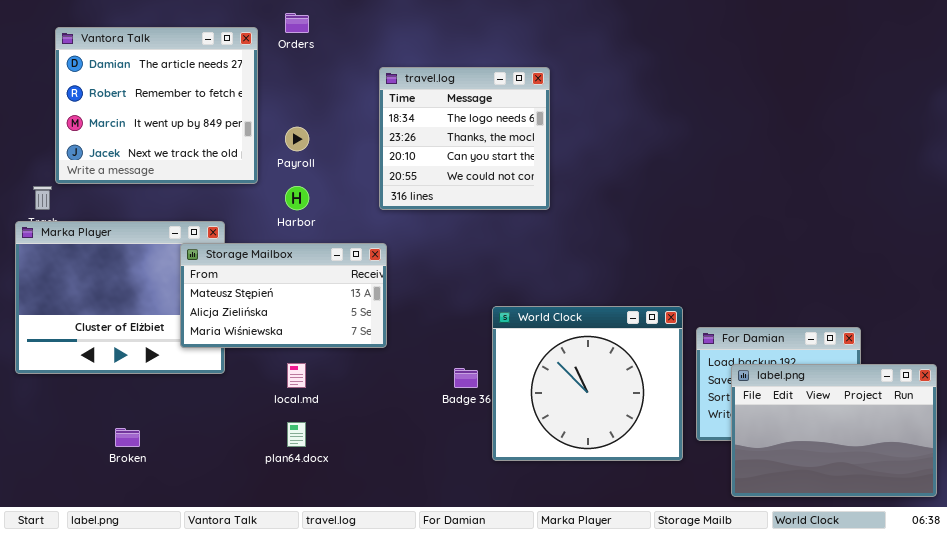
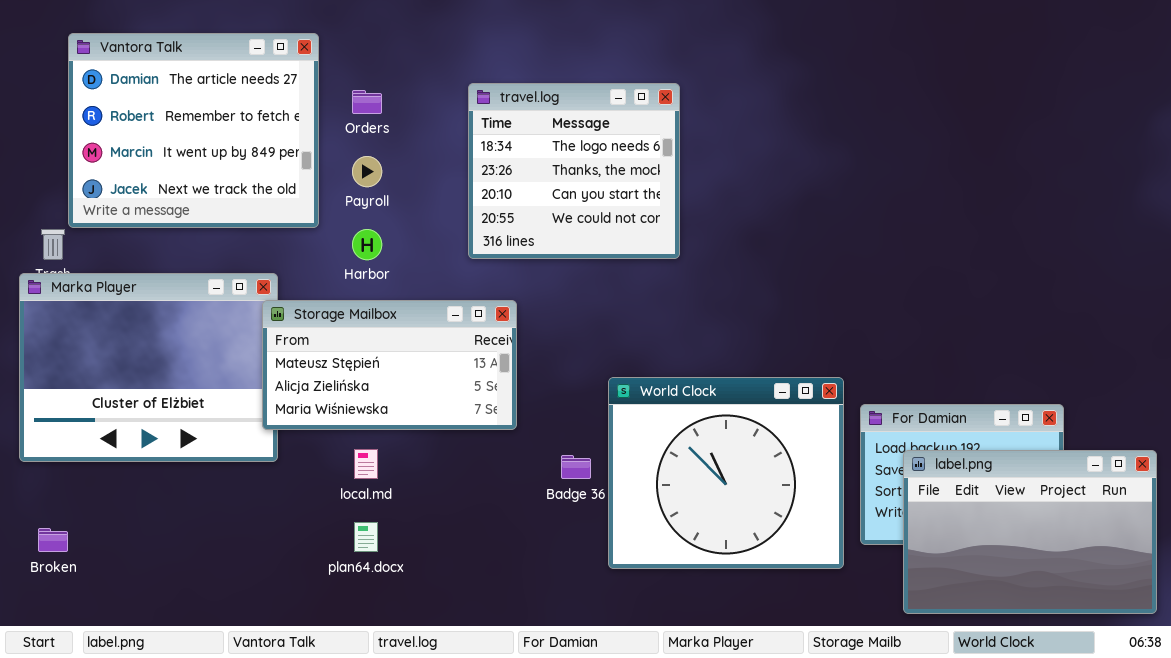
Orders: [285,13,309,33] -> [352,90,382,114], moved
Storage Mailbox: [180,243,387,348] -> [262,300,517,430], moved
Broken: [115,428,140,447] -> [38,528,68,552], moved

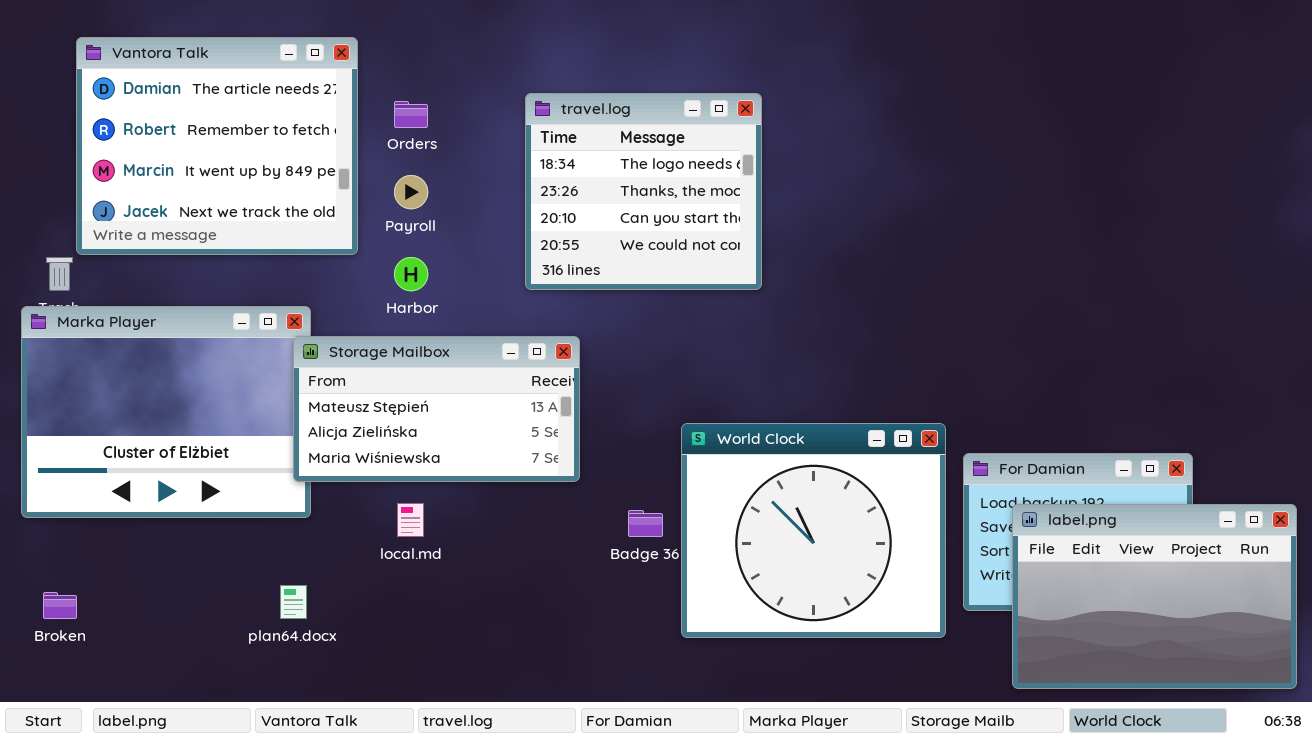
plan64.docx: [354,522,378,552] -> [280,585,307,619], moved

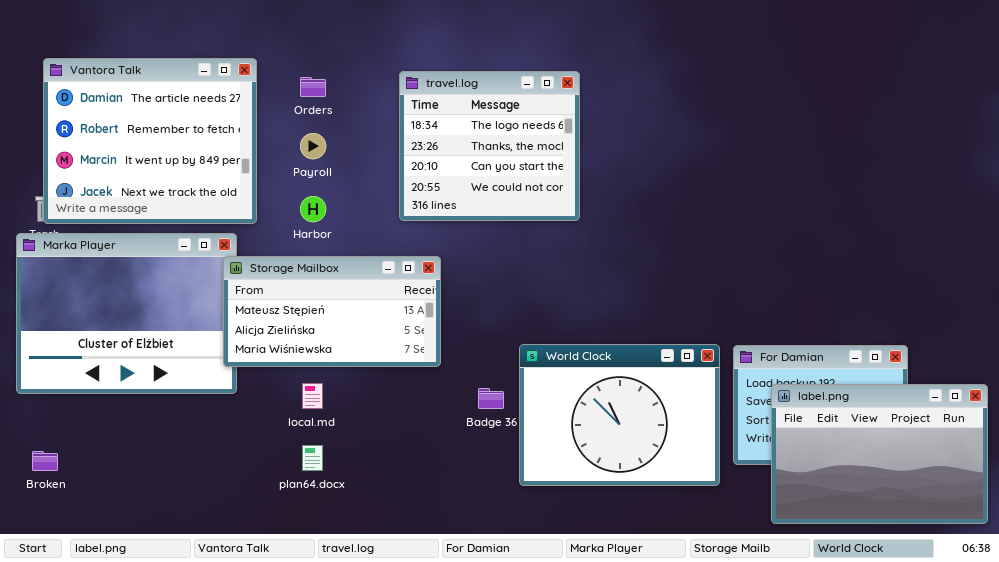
Vantora Talk: [76,37,358,255] -> [43,58,257,224], moved
World Clock: [681,423,946,638] -> [519,344,720,486], resized
plan64.docx: [280,585,307,619] -> [302,445,323,471], moved

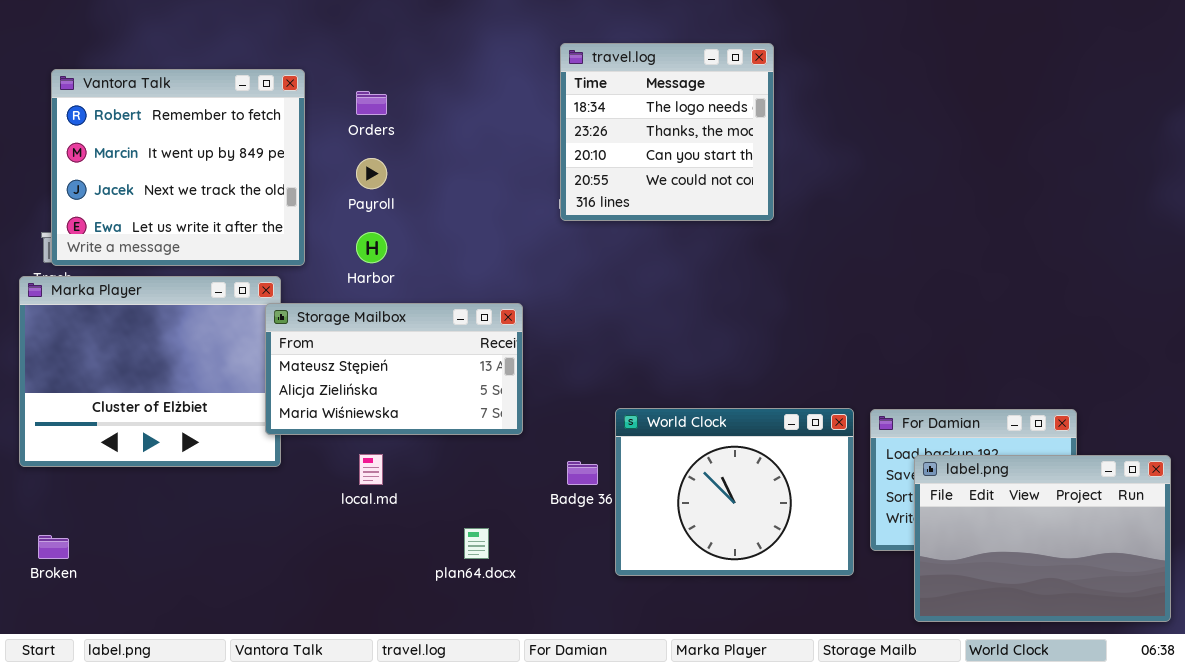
Vantora Talk: [43,58,257,224] -> [51,69,305,266], scrolled down 1 row
travel.log: [399,71,580,221] -> [560,43,774,221], moved
plan64.docx: [302,445,323,471] -> [464,528,489,559], moved

